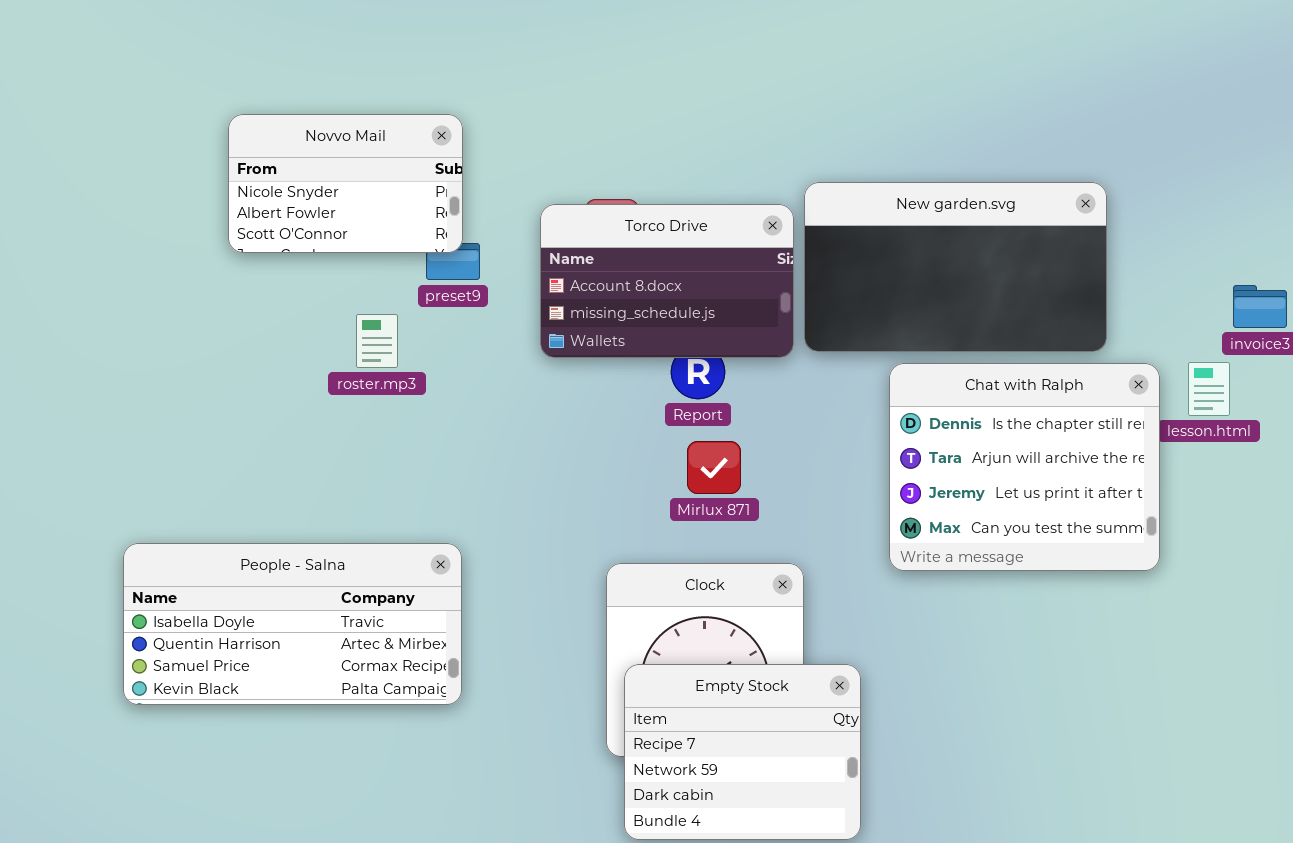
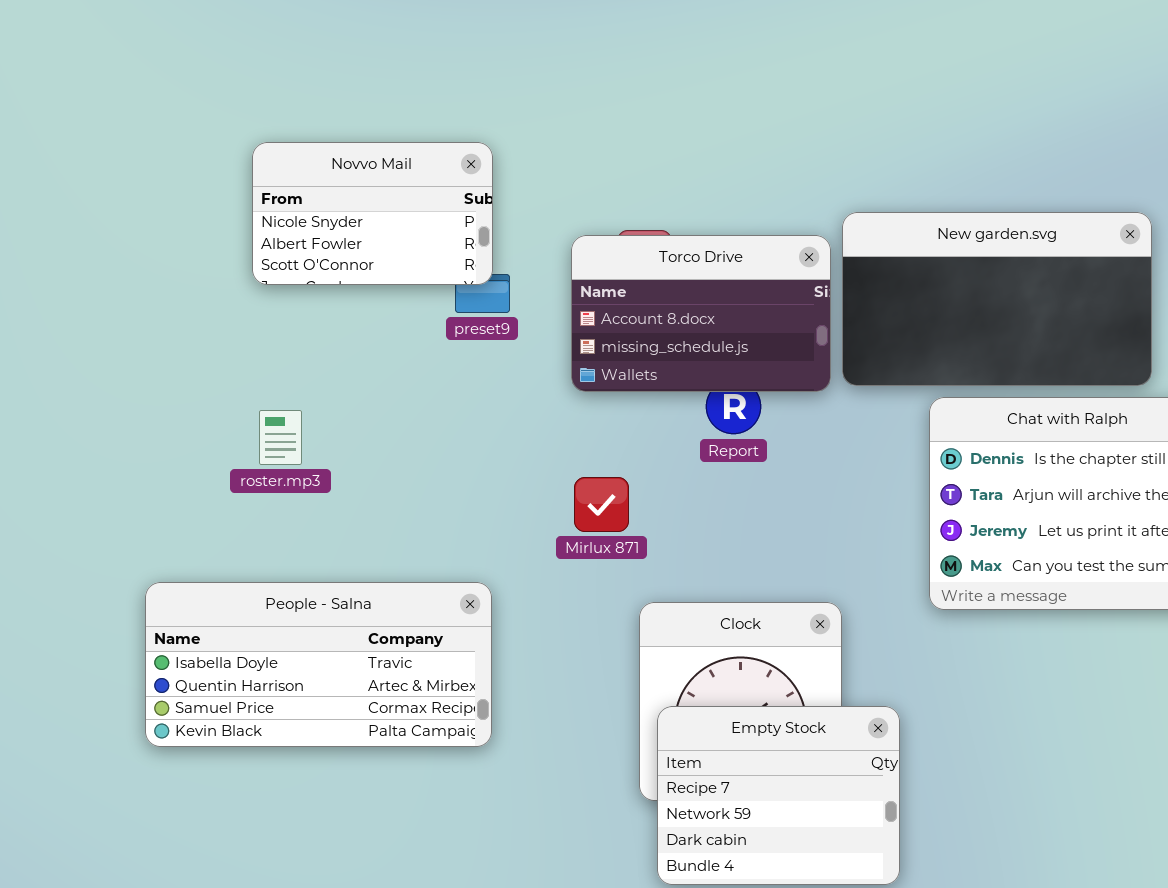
roster.mp3: [356,314,398,368] -> [259,410,302,465], moved
Mirlux 871: [687,441,741,494] -> [574,477,629,532], moved

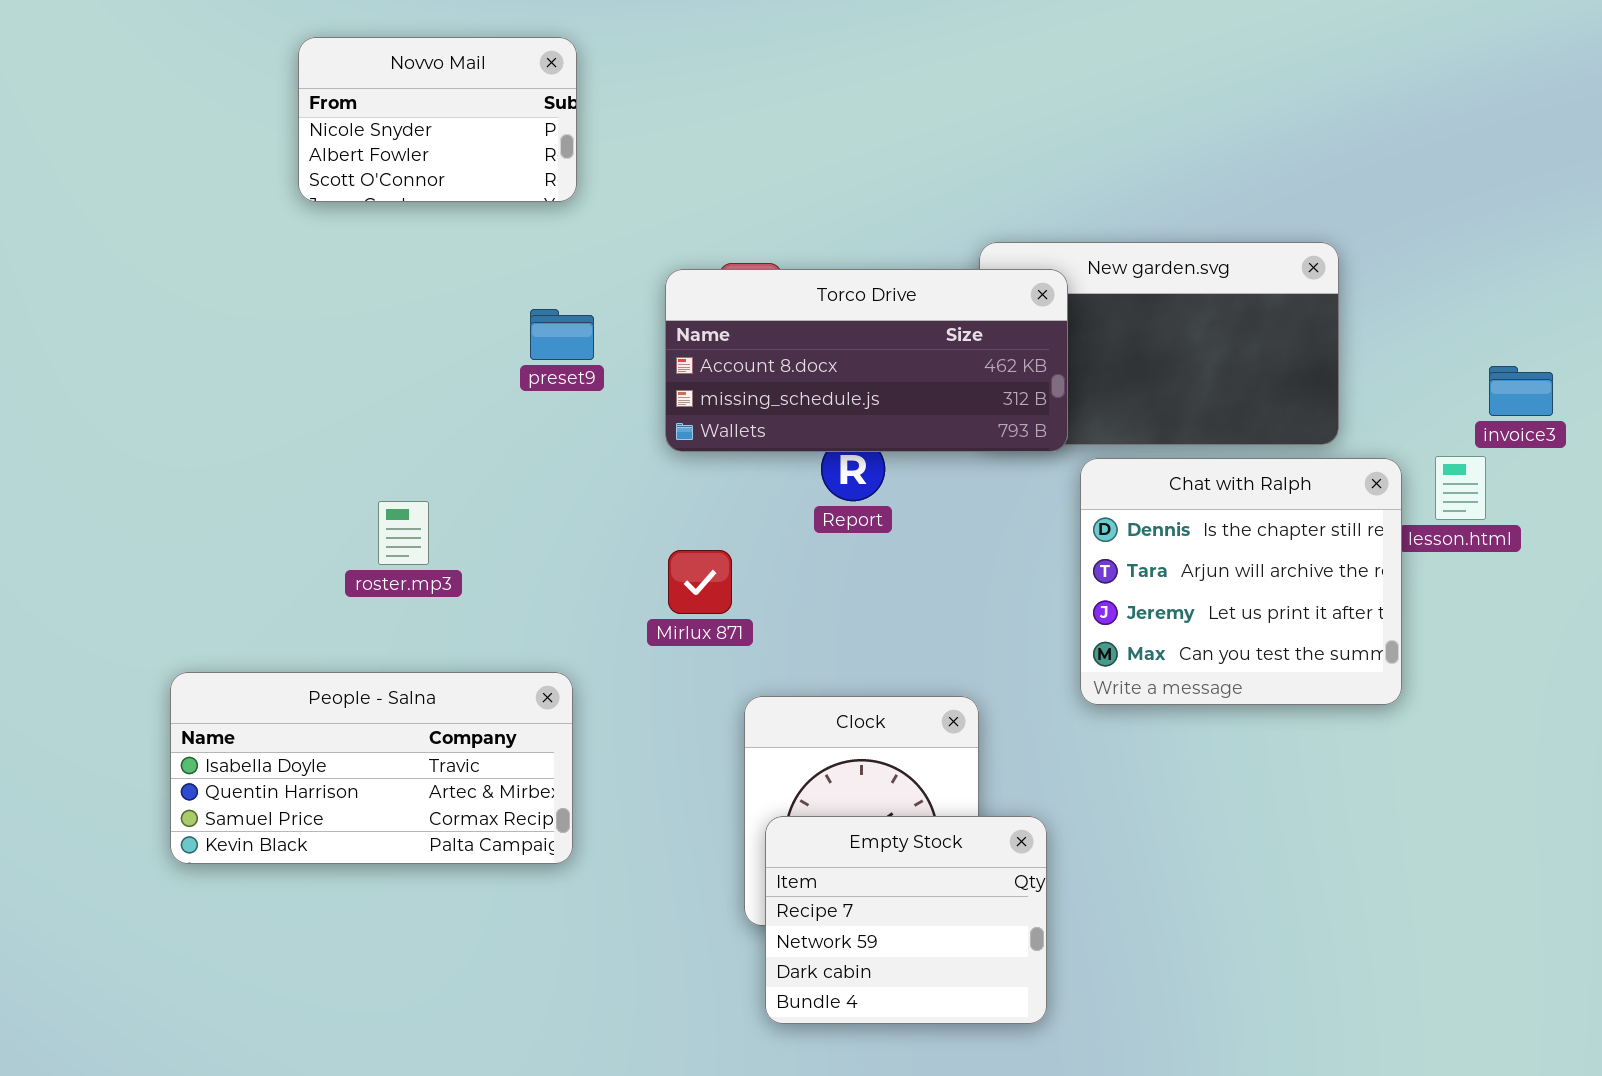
Novvo Mail: [252,142,493,285] -> [298,37,577,202], moved
Torco Drive: [571,235,831,392] -> [665,269,1068,452], resized
roster.mp3: [259,410,302,465] -> [378,501,429,565], moved

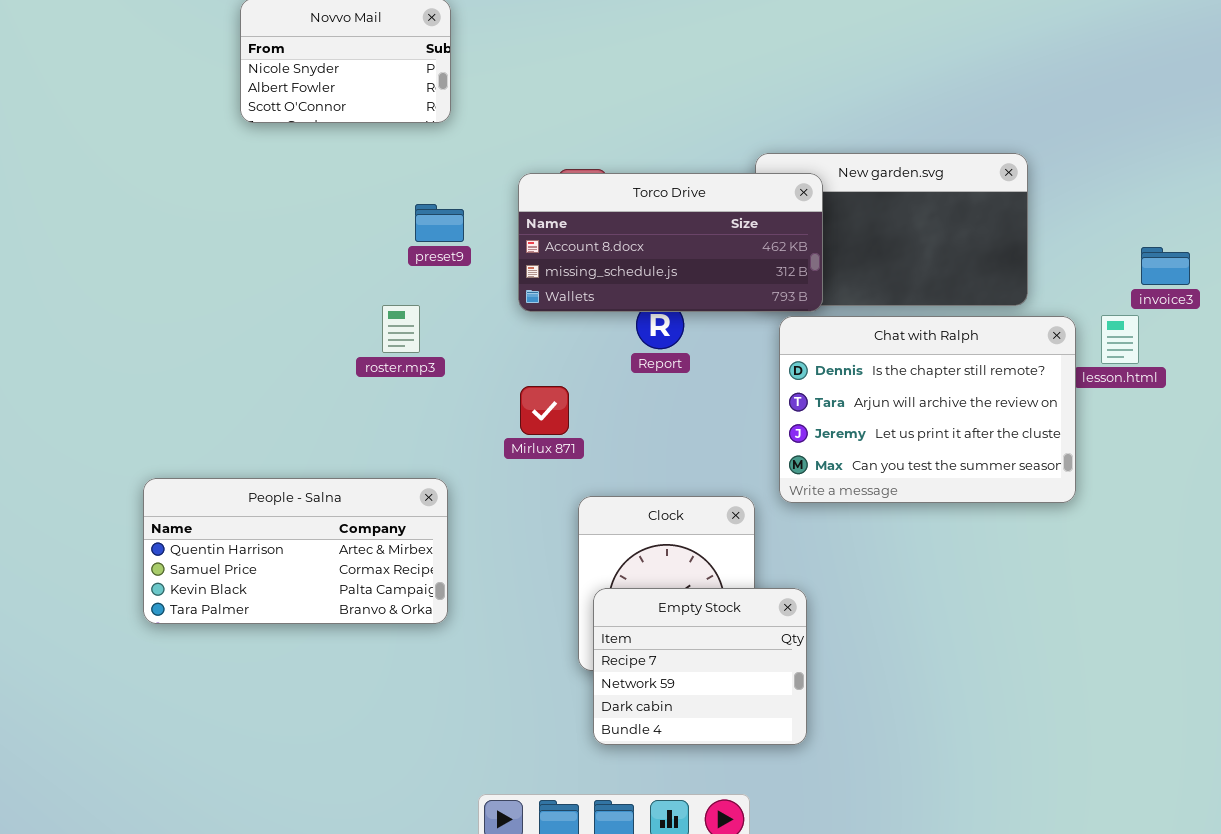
Chat with Ralph: [1080,458,1402,705] -> [779,316,1076,503], resized
roster.mp3: [378,501,429,565] -> [382,305,420,353], moved
People - Salna: [170,672,573,864] -> [143,478,448,624], scrolled down 1 row

